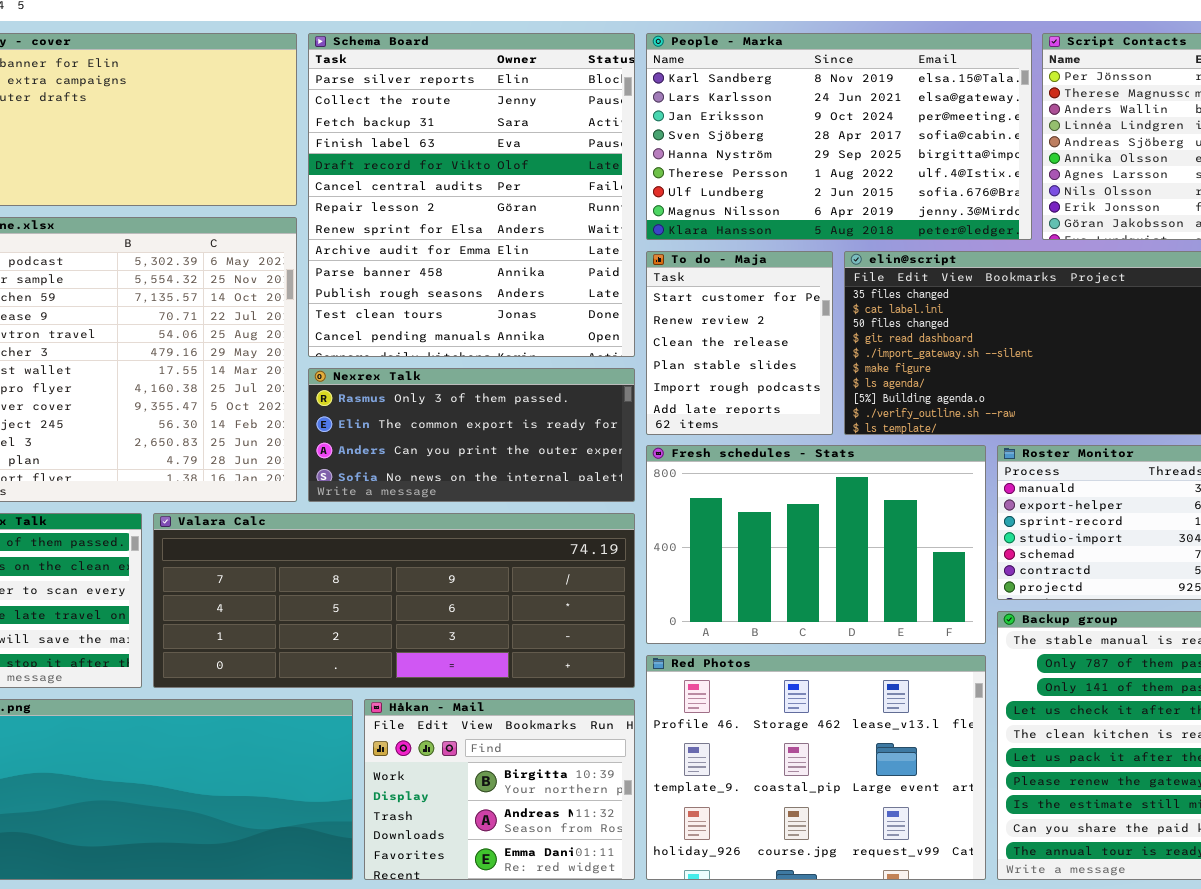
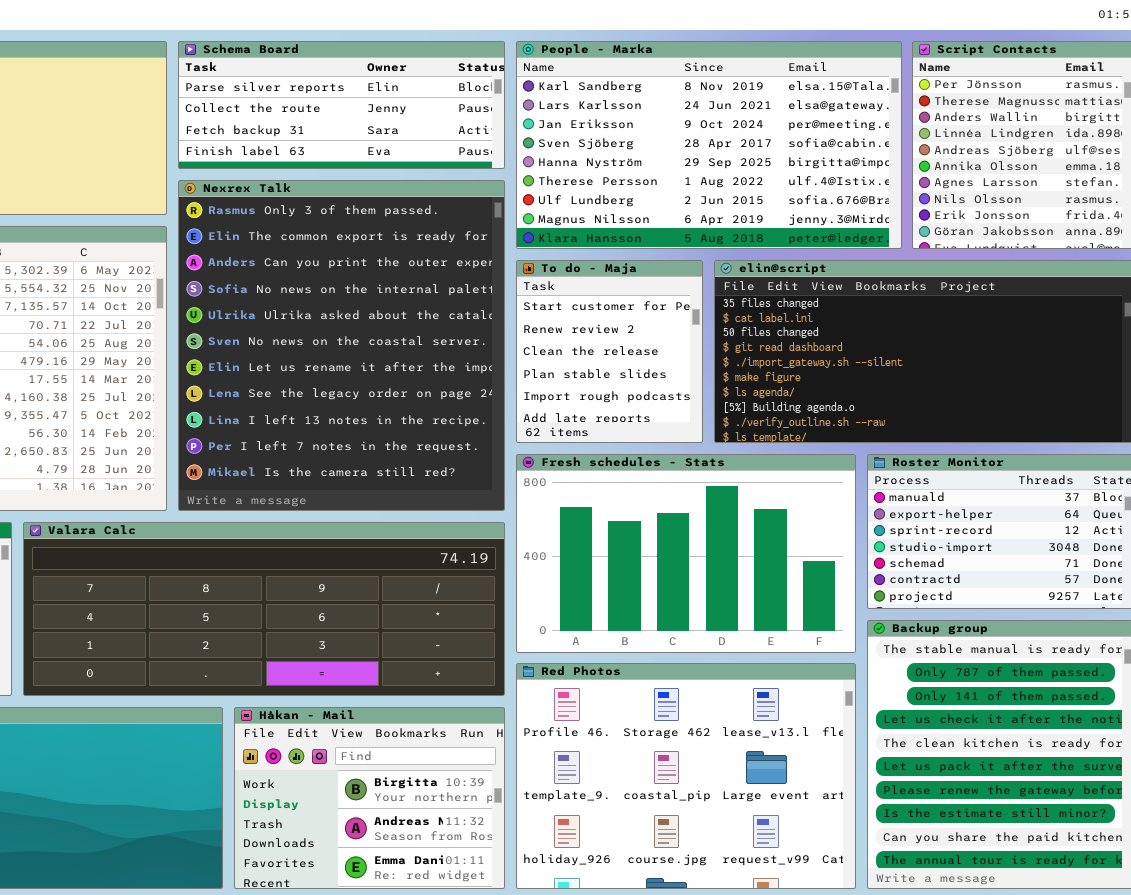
Schema Board: [308,33,635,357] -> [178,41,505,169], resized
Nexrex Talk: [308,368,635,502] -> [178,180,505,511], resized

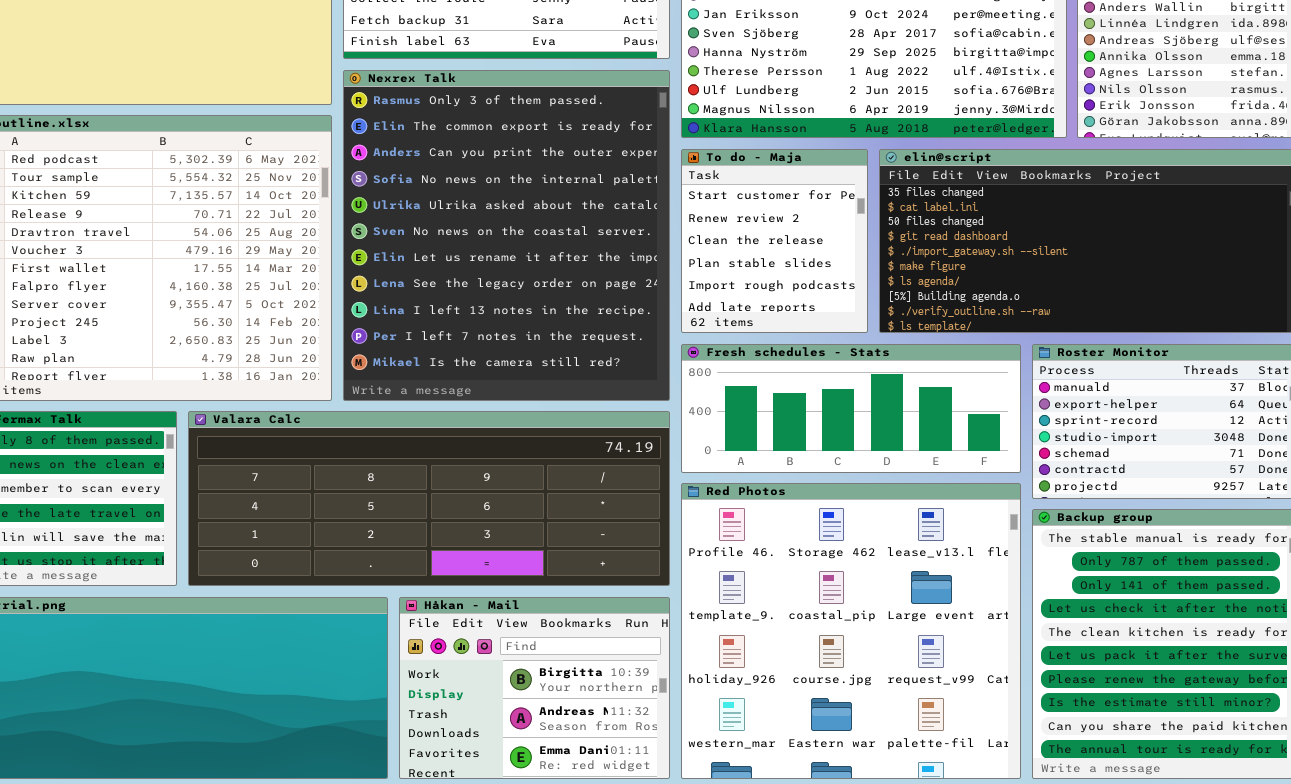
Fresh schedules - Stats: [516,454,856,653] -> [681,344,1021,473], resized
Red Photos: [516,663,856,889] -> [681,483,1021,779], resized

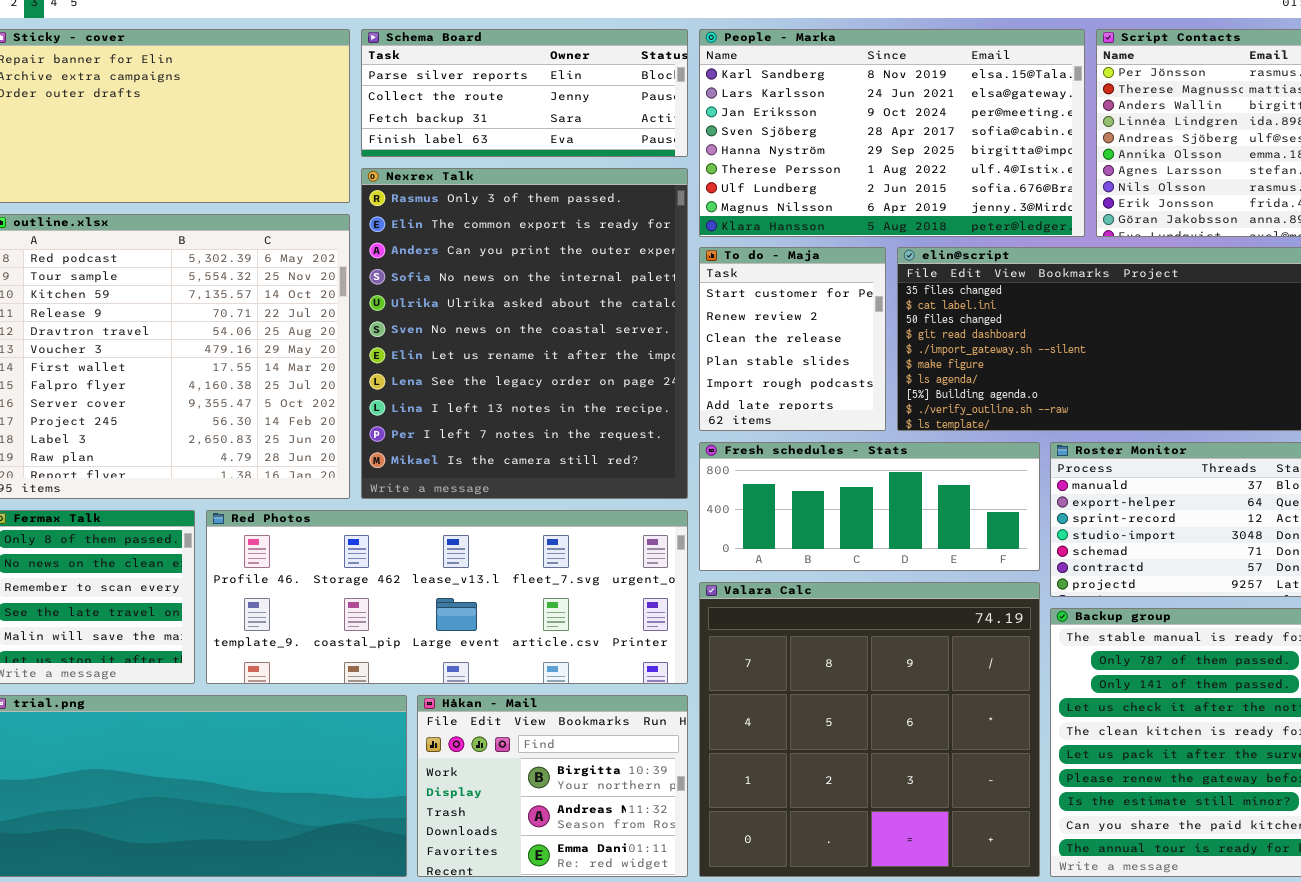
Valara Calc: [188,411,670,586] -> [699,582,1040,877], moved, resized
Red Photos: [681,483,1021,779] -> [206,510,688,684], moved, resized

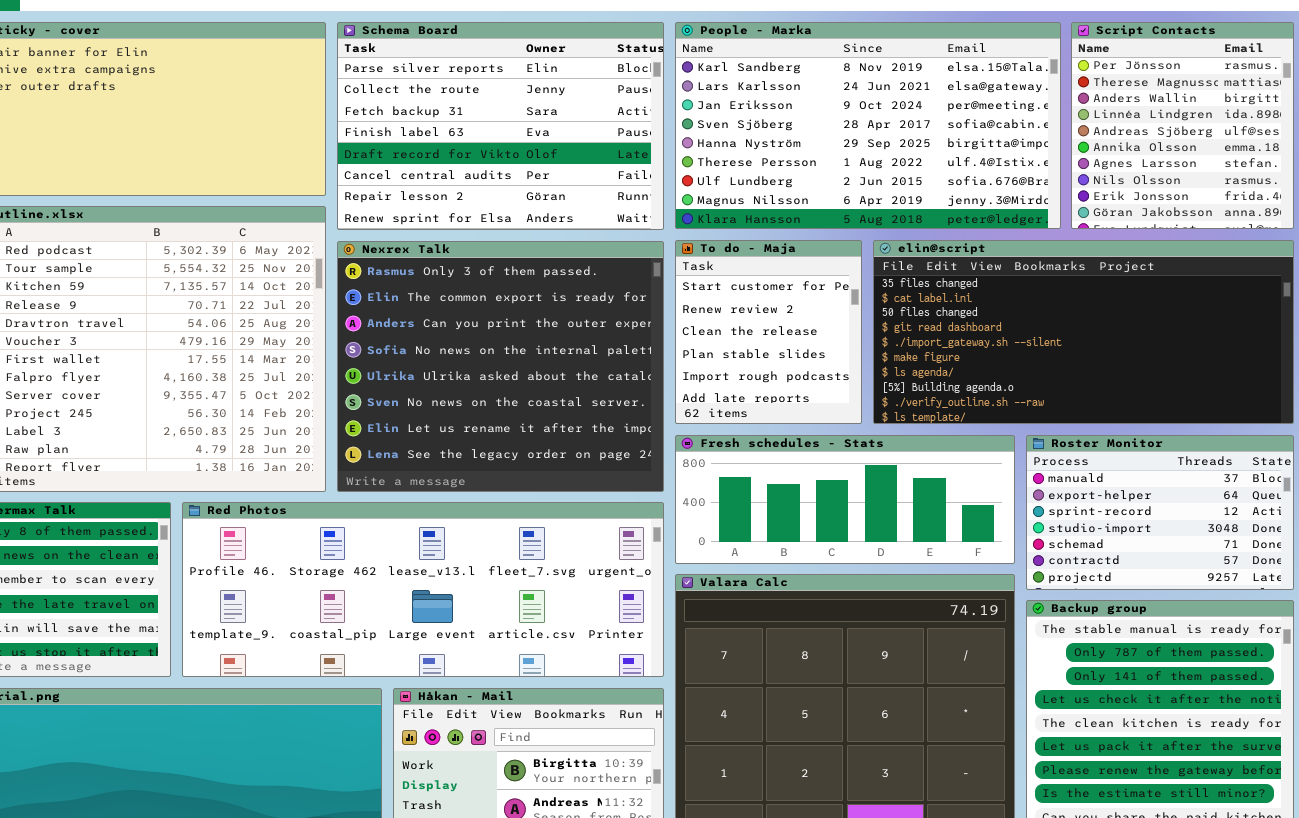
Schema Board: [361,29,688,157] -> [337,22,664,230], resized
Nexrex Talk: [361,168,688,499] -> [337,241,664,492], resized

